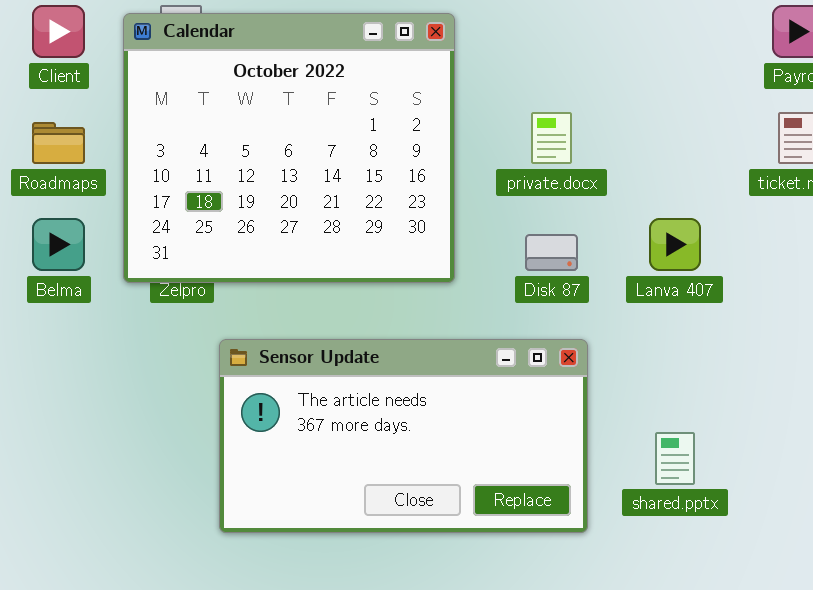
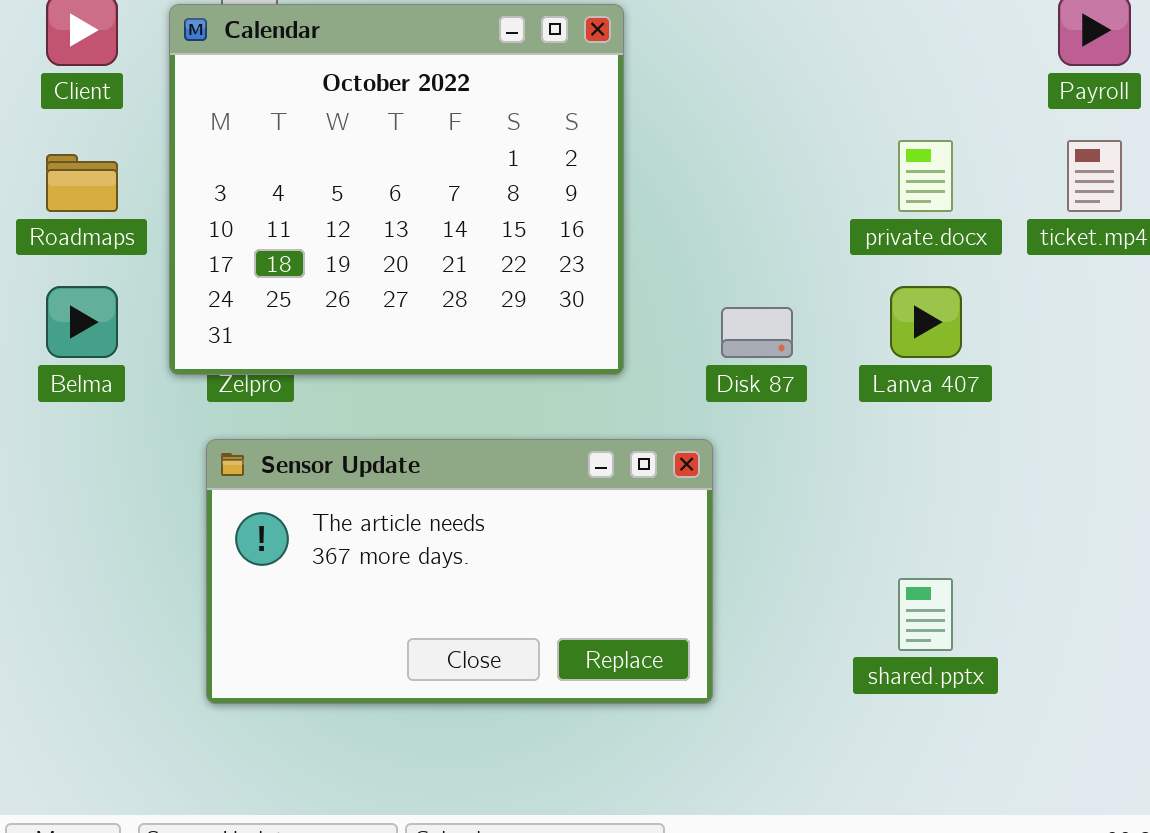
private.docx: [531,112,572,164] -> [898,140,953,212], moved
Sensor Update: [219,339,588,533] -> [206,439,713,704], moved

